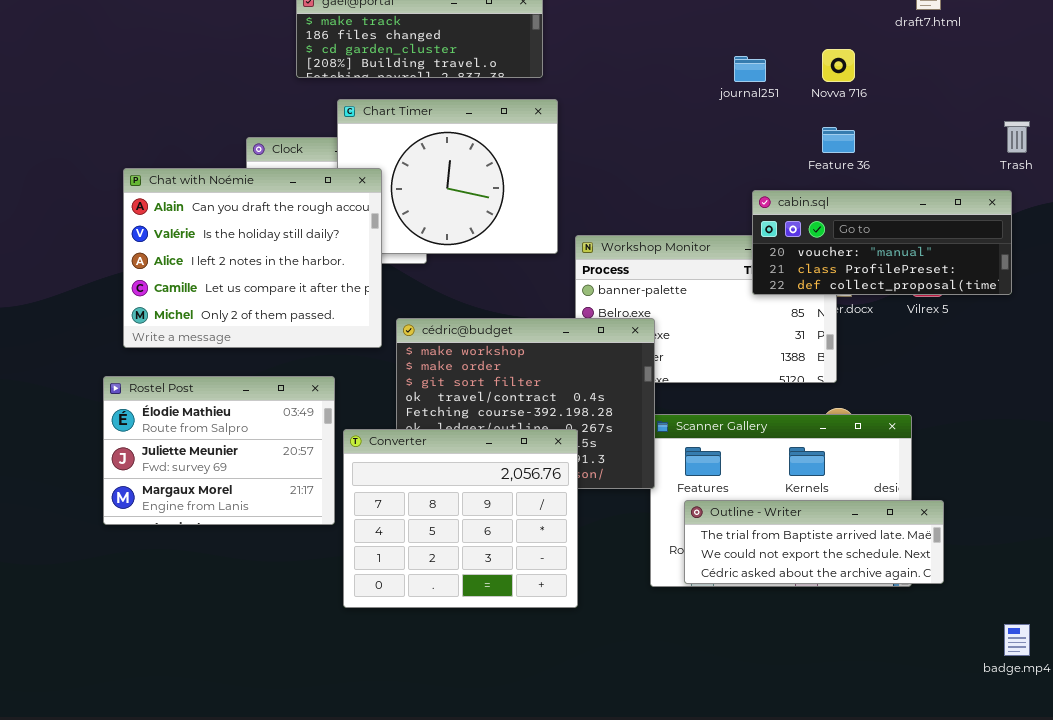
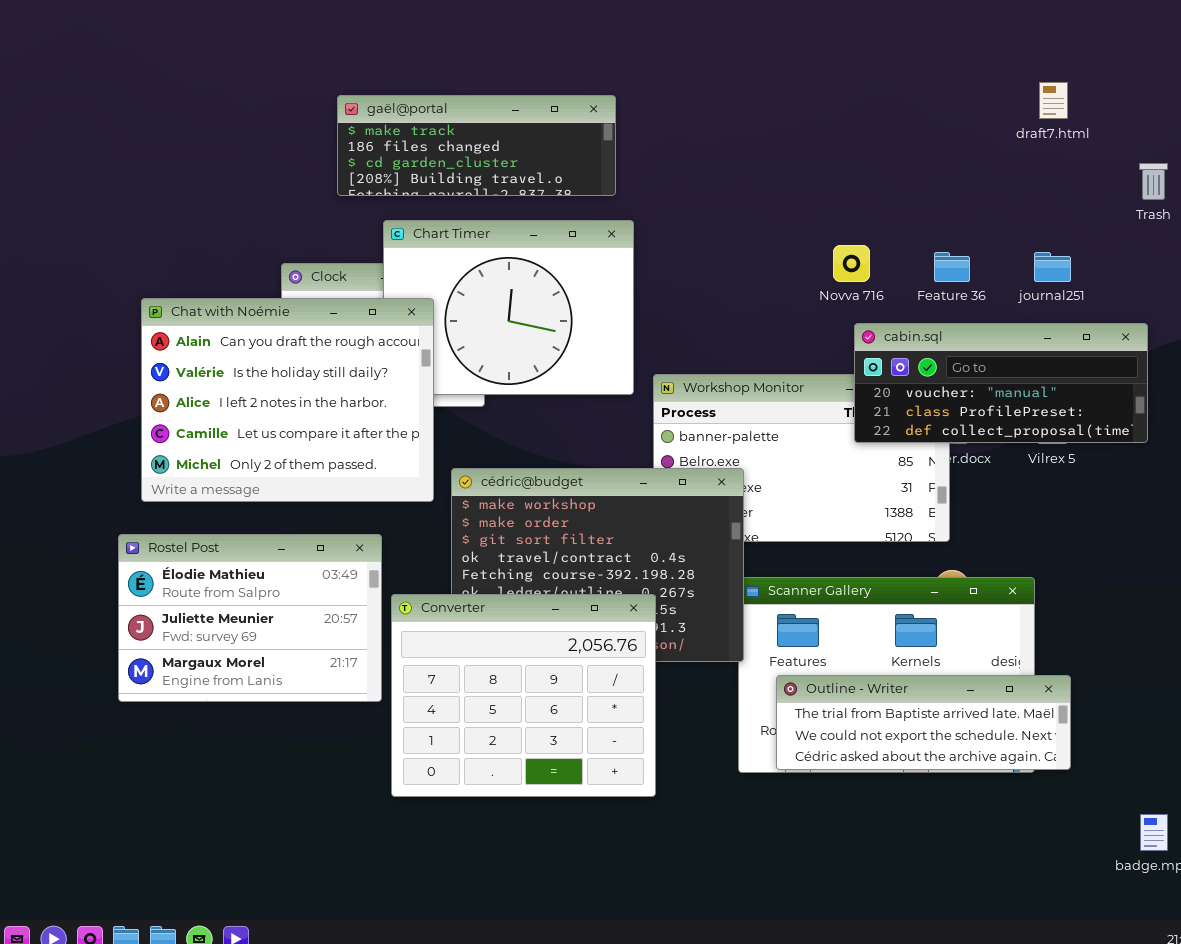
Novva 716: [822,49,855,82] -> [833,245,870,282], moved
journal251: [734,56,766,82] -> [1034,252,1071,282], moved
Trash: [1004,121,1030,153] -> [1139,163,1168,200], moved

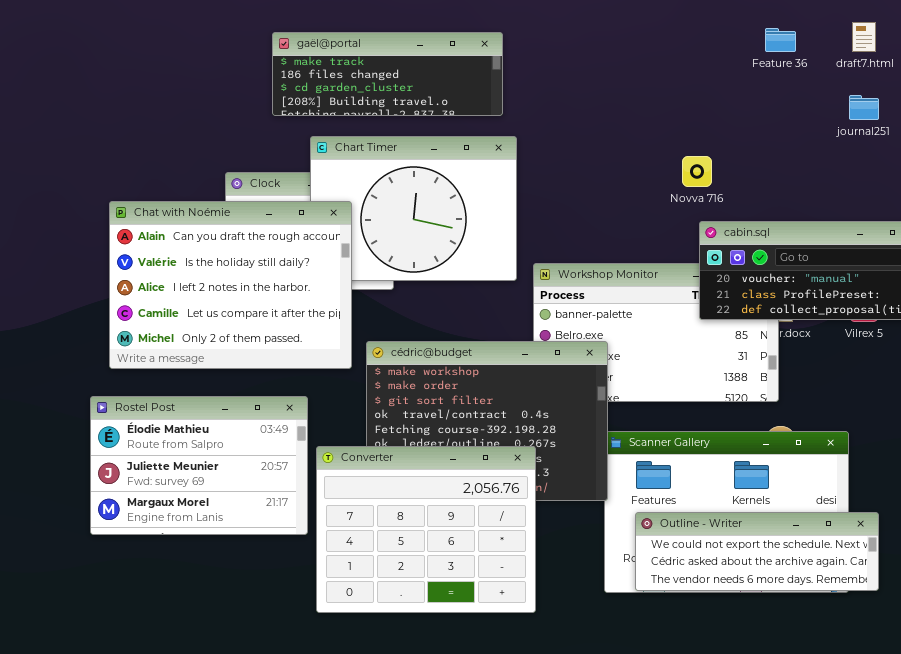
Feature 36: [934,252,970,282] -> [765,28,796,52], moved
journal251: [1034,252,1071,282] -> [849,95,879,120], moved
Outline - Writer: [776,675,1071,770] -> [635,512,879,591], scrolled down 1 row

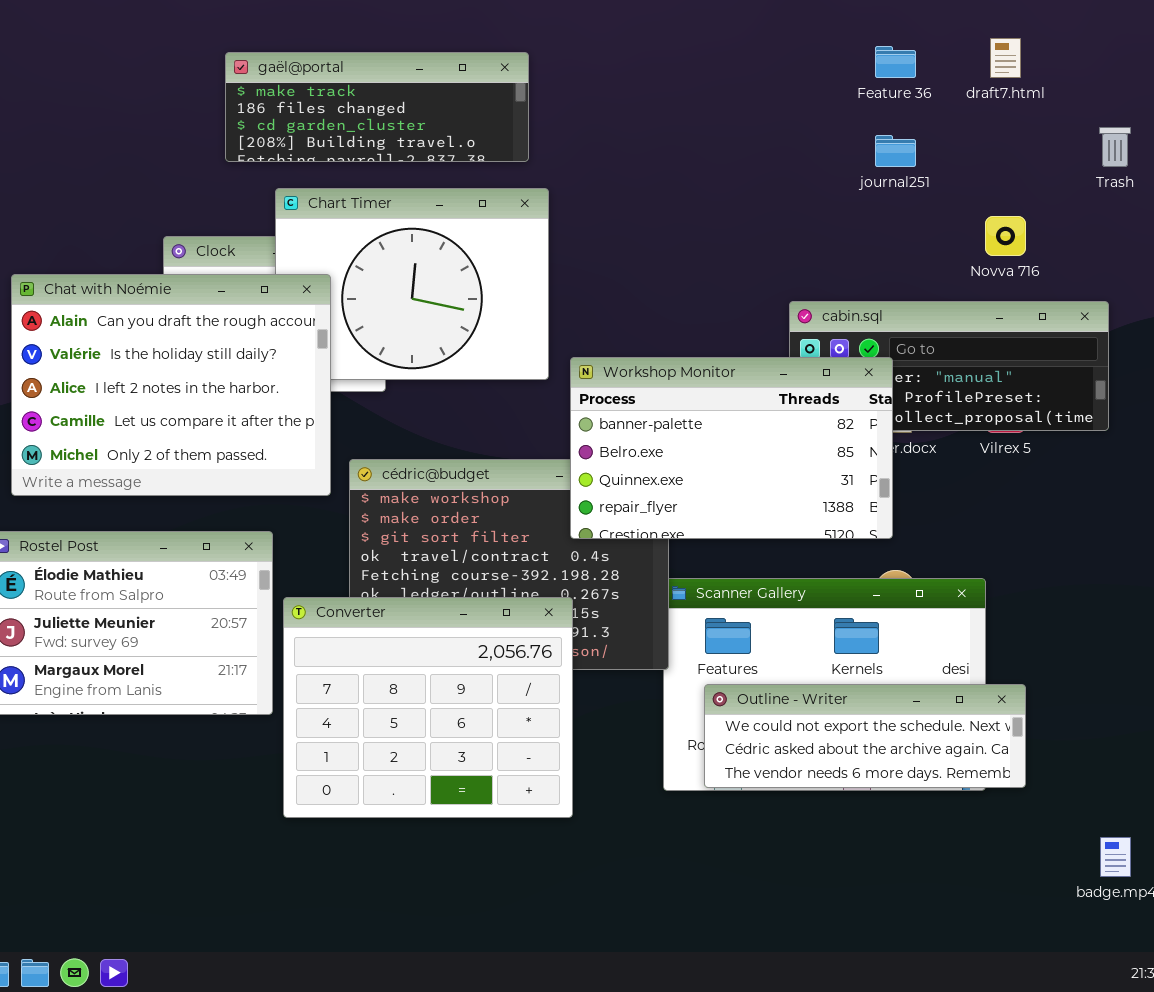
journal251: [849,95,879,120] -> [875,135,916,167], moved
Novva 716: [682,156,712,187] -> [985,216,1026,256], moved
Workshop Monitor: [533,263,779,402] -> [570,357,893,539], raised

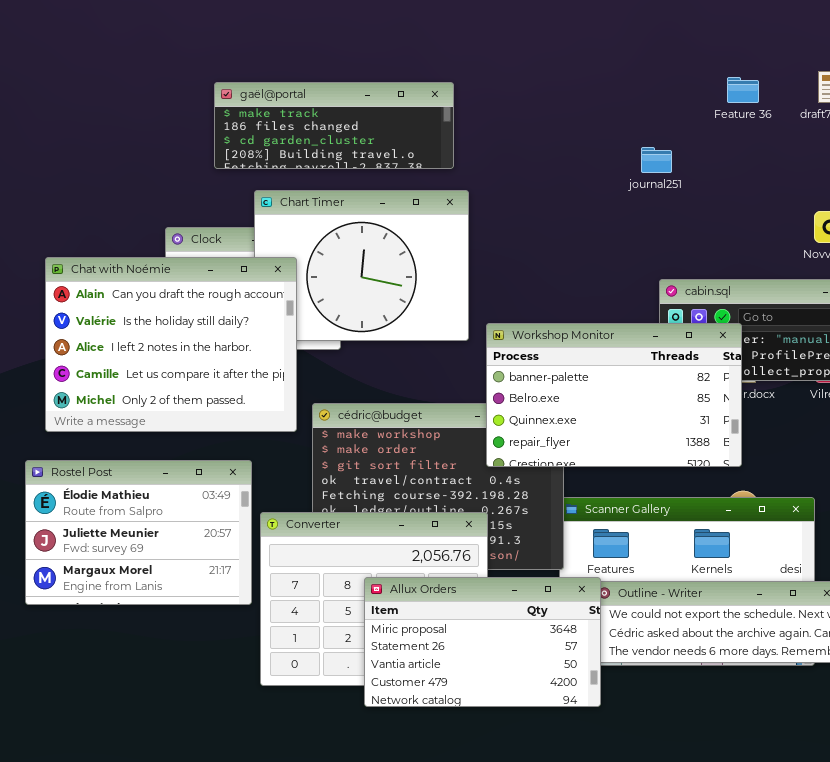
journal251: [875,135,916,167] -> [641,147,672,173], moved
Allux Orders: none -> [364,577,601,707], opened

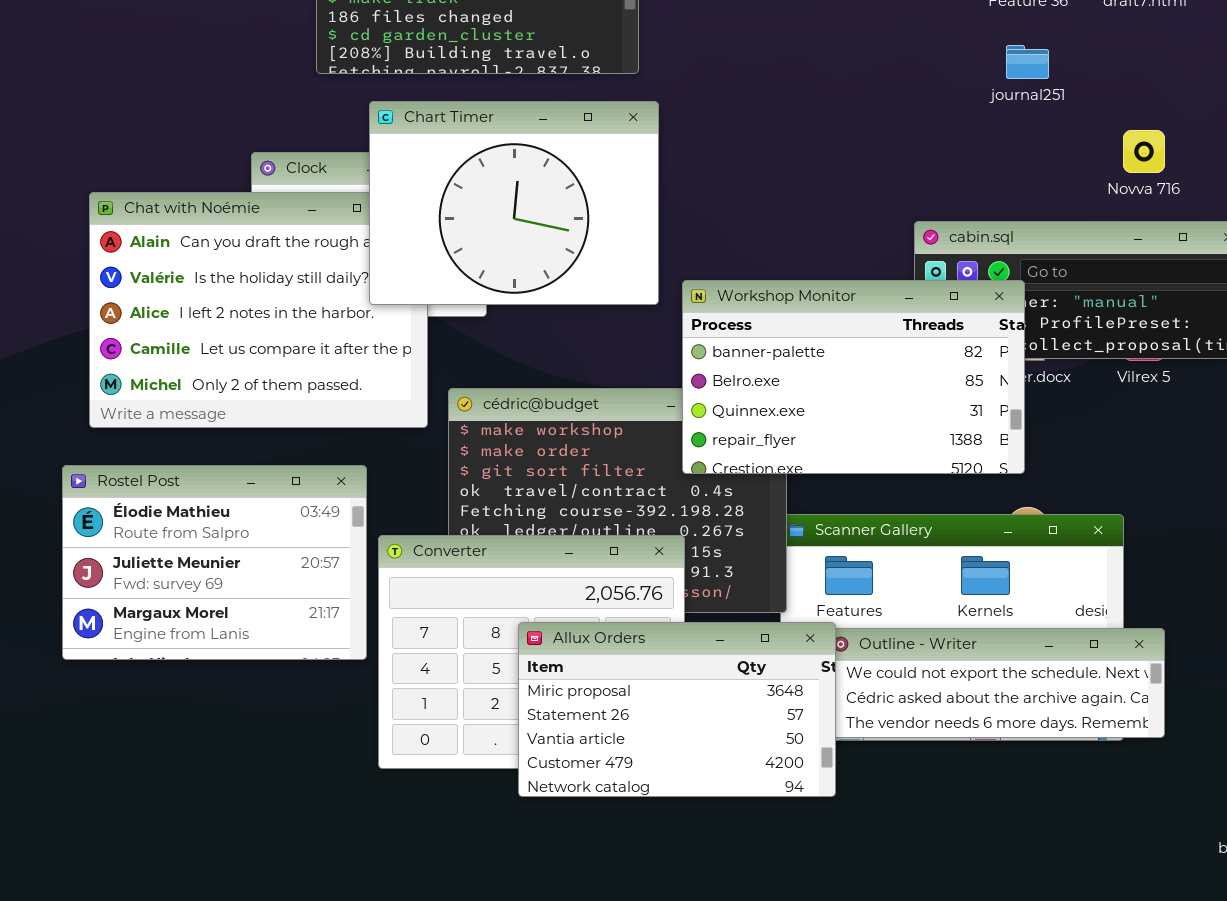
journal251: [641,147,672,173] -> [1006,45,1049,79], moved
Chart Timer: [254,190,469,341] -> [369,101,659,305], raised

